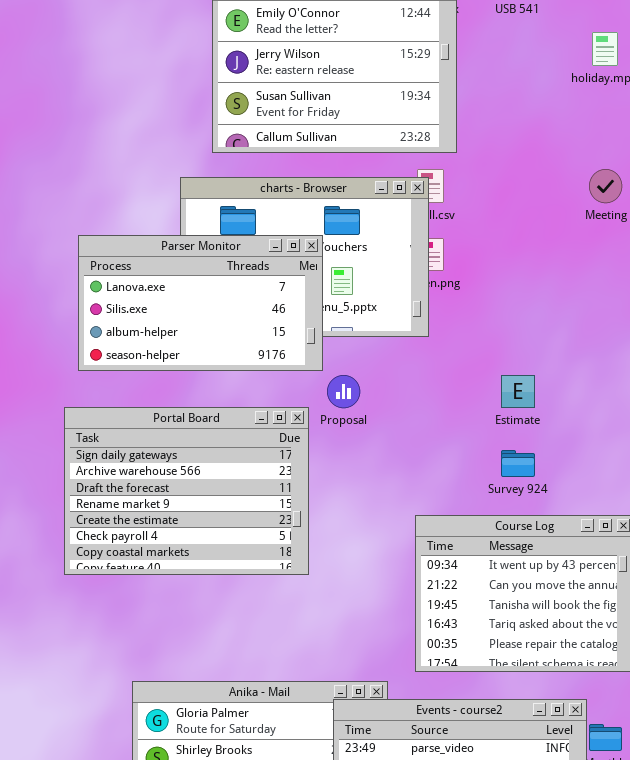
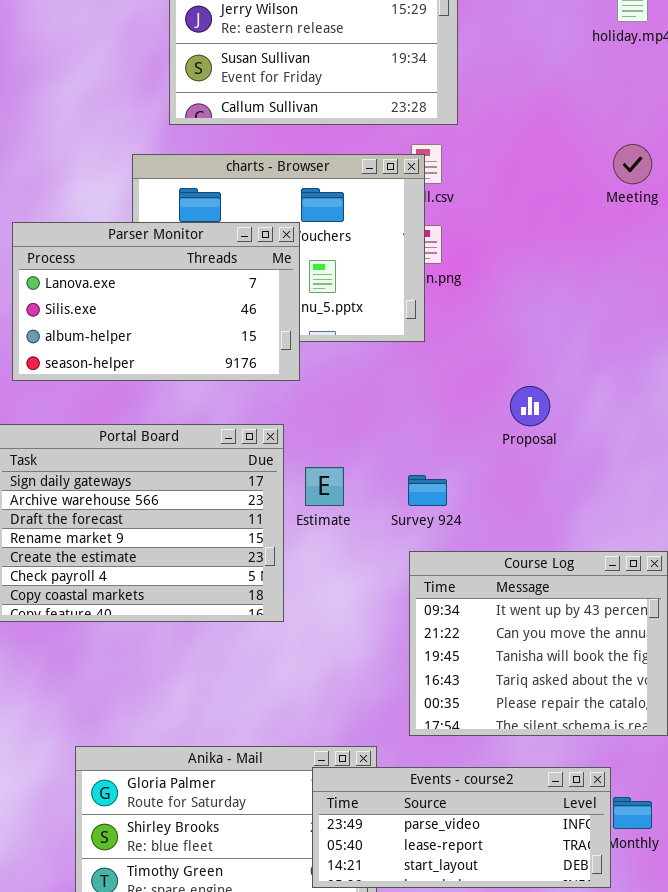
Proposal: [327,375,360,408] -> [510,386,550,426], moved
Estimate: [501,375,535,408] -> [305,467,344,506], moved
Survey 924: [501,450,535,477] -> [408,475,447,506], moved

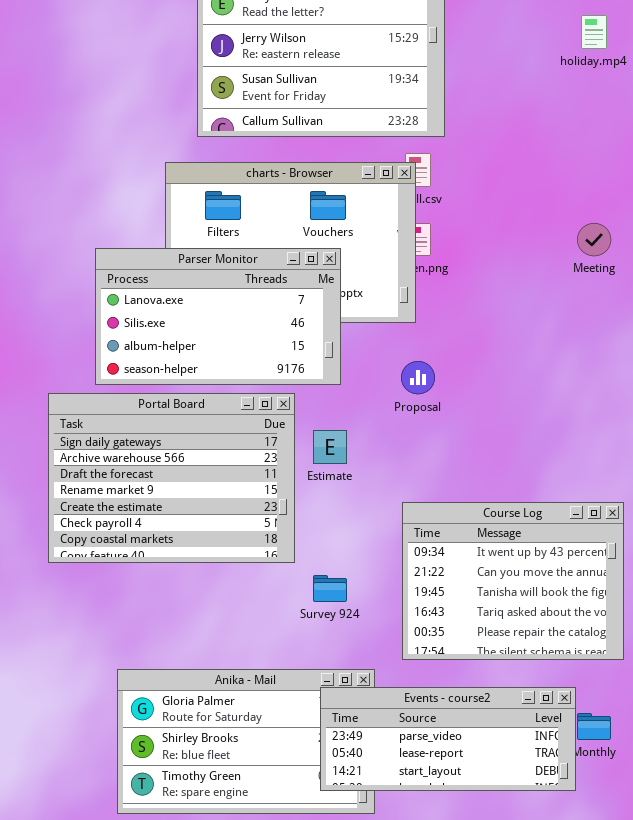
Meeting: [613,144,652,184] -> [577,223,611,256], moved
Parser Monitor: [12,222,300,381] -> [95,248,341,385], moved
Proposal: [510,386,550,426] -> [401,361,435,394], moved
Survey 924: [408,475,447,506] -> [313,575,347,602], moved

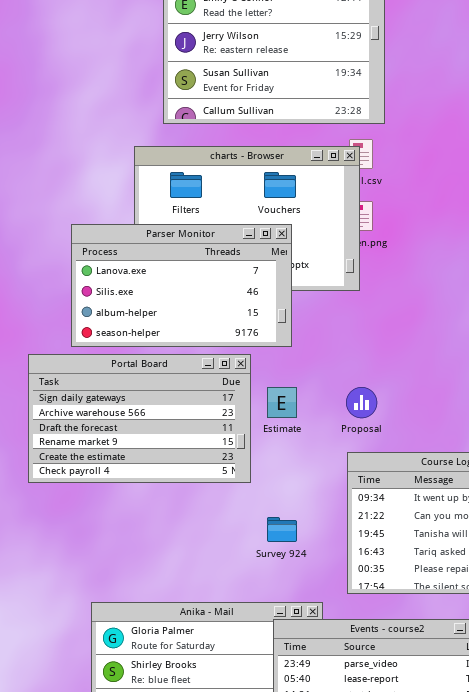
Proposal: [401,361,435,394] -> [346,387,377,418], moved
Portal Board: [48,393,295,563] -> [28,354,251,483], resized

